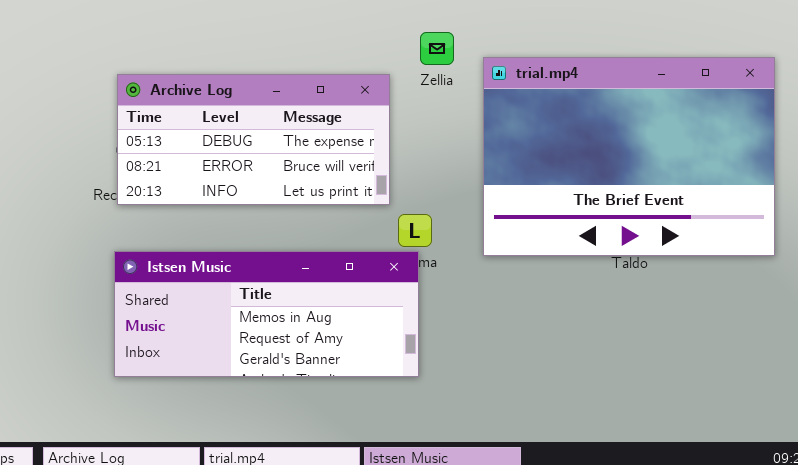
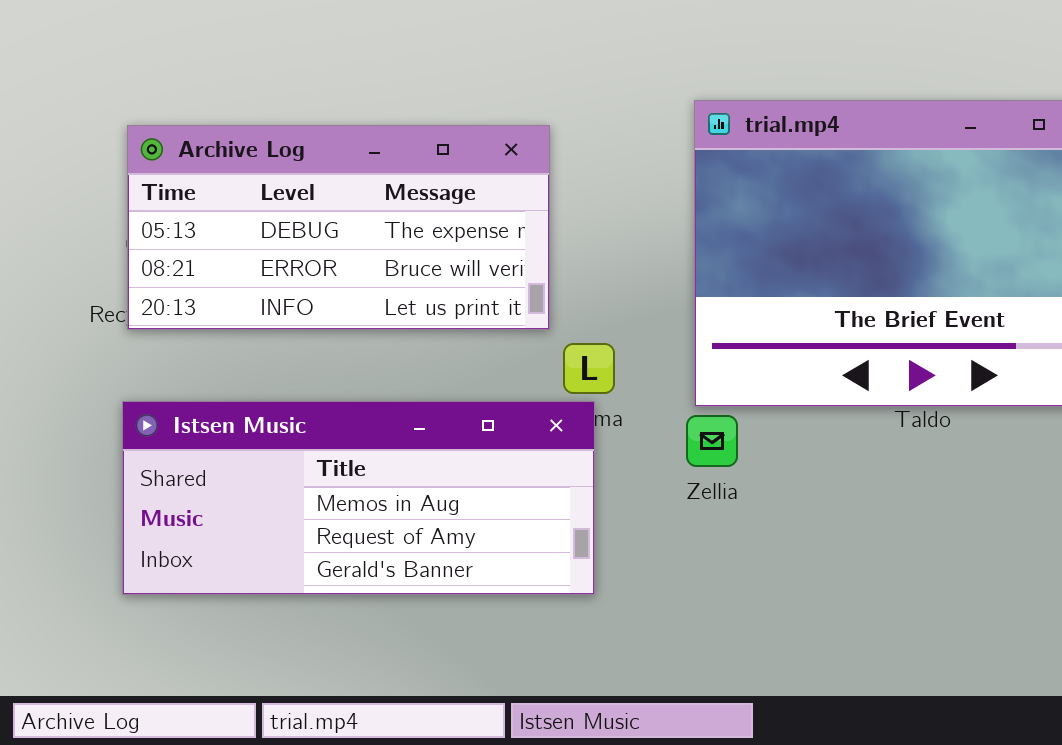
Zellia: [420,32,454,65] -> [686,415,738,467], moved

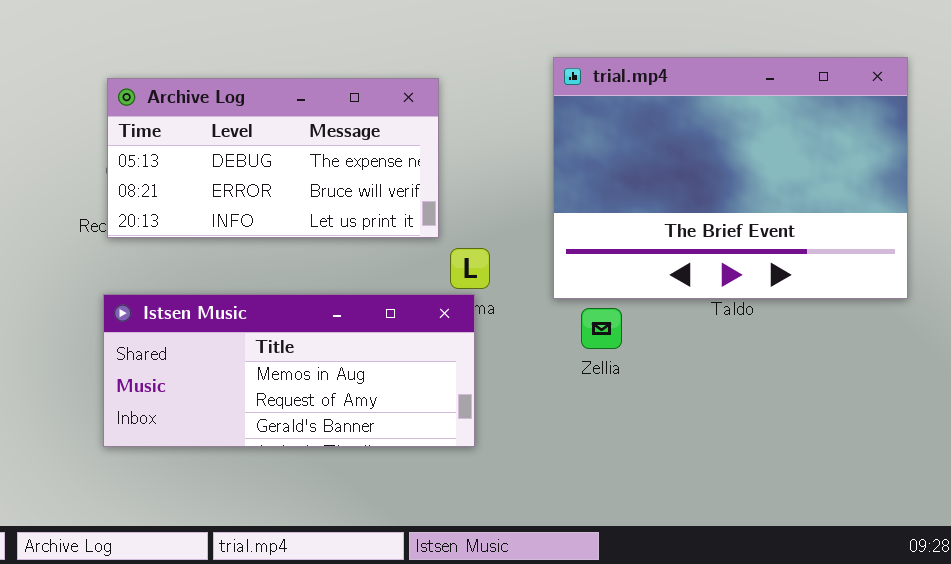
Zellia: [686,415,738,467] -> [581,308,622,349], moved

